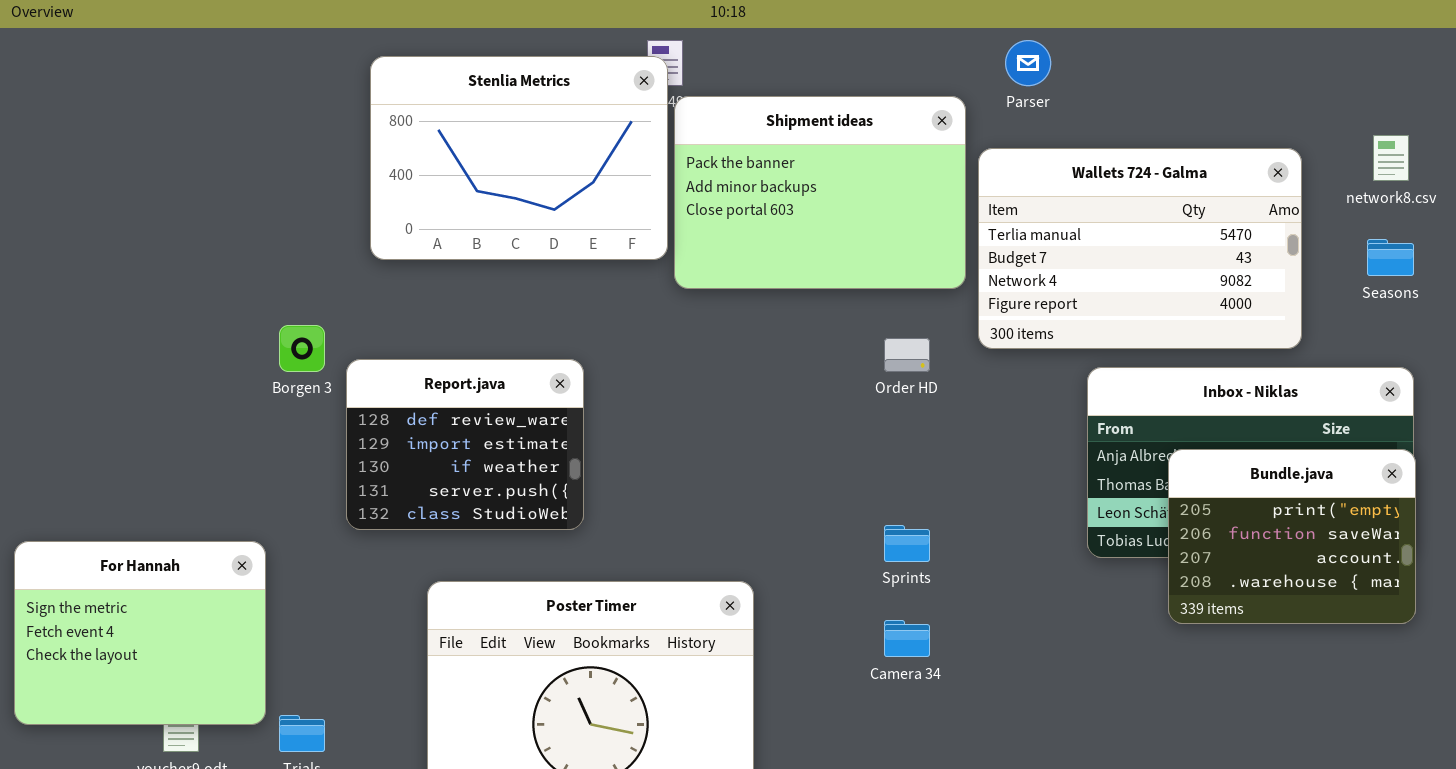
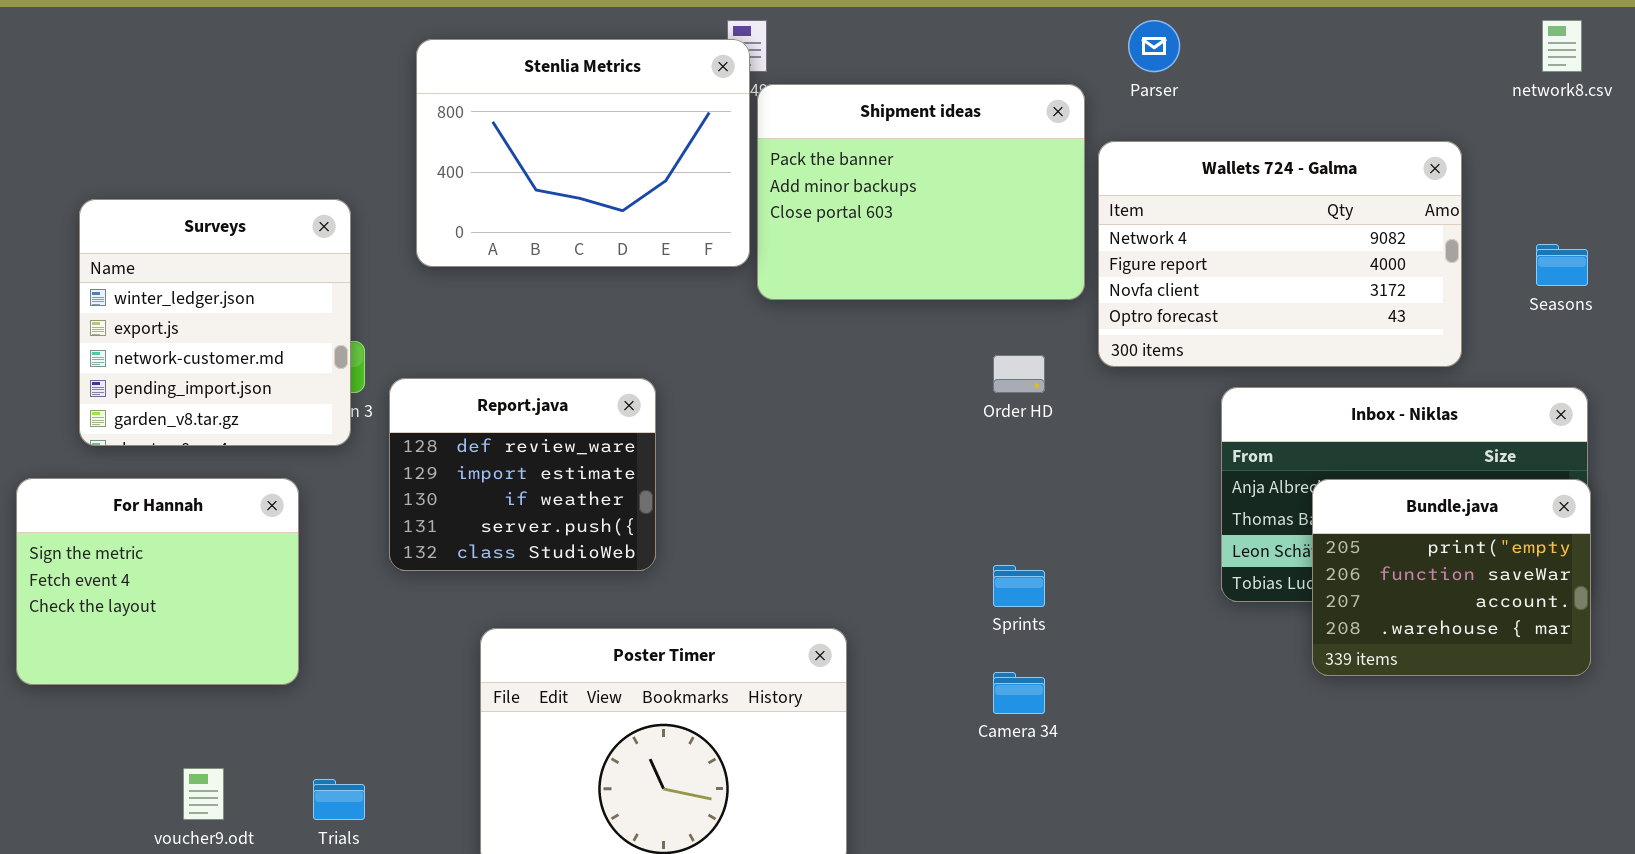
network8.csv: [1373,135,1409,181] -> [1542,20,1582,72], moved
Wallets 724 - Galma: [978,148,1302,349] -> [1098,141,1462,367], scrolled down 2 rows
Surveys: none -> [79,199,351,446], opened
For Hannah: [14,541,266,725] -> [16,478,299,685], moved

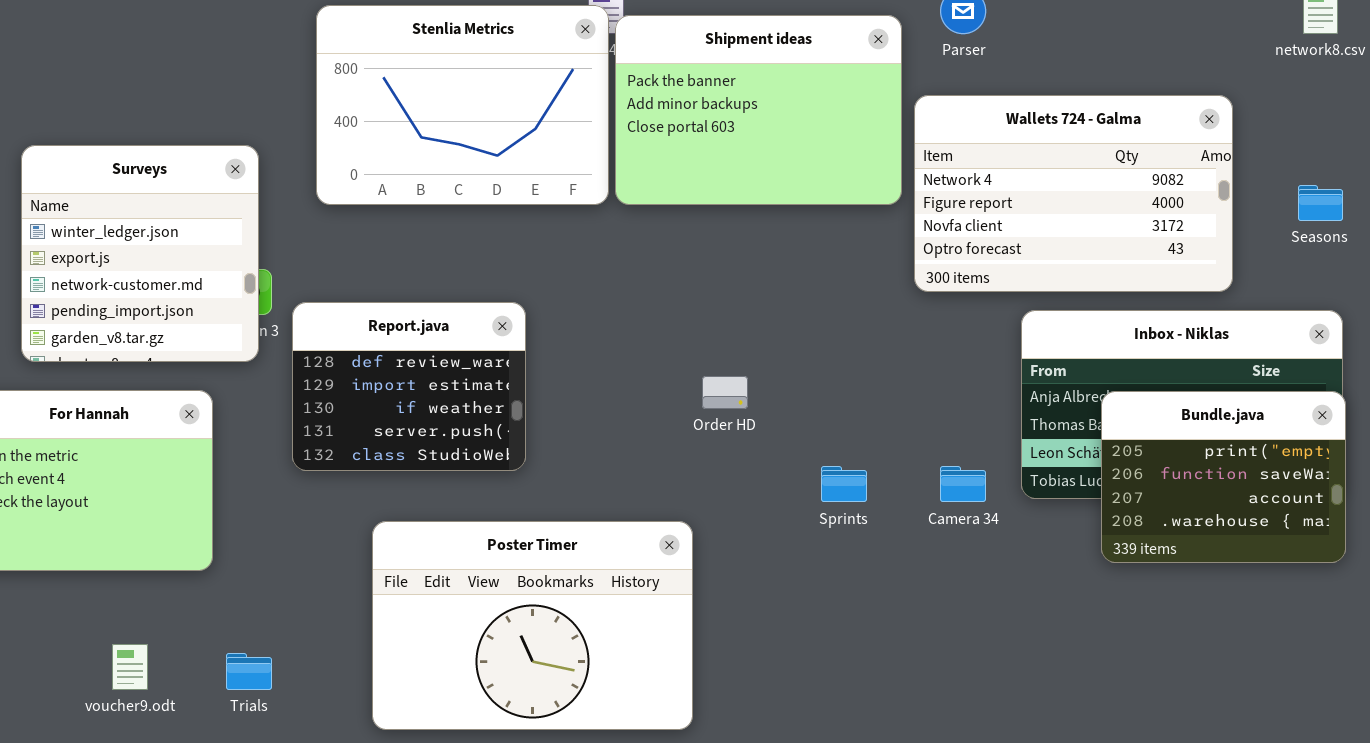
Shipment ideas: [757,84,1085,300] -> [615,15,902,205], moved
Order HD: [993,355,1045,393] -> [702,376,748,409], moved
Camera 34: [993,672,1045,714] -> [940,466,986,502], moved

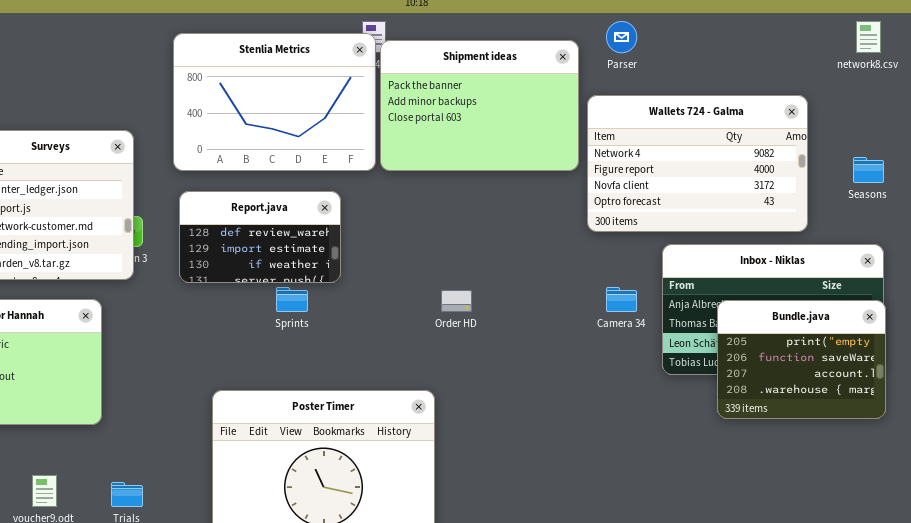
Report.java: [292,302,526,471] -> [179,191,341,283], moved, resized
Sprints: [821,466,867,502] -> [276,287,308,312], moved
Camera 34: [940,466,986,502] -> [606,287,637,312], moved

